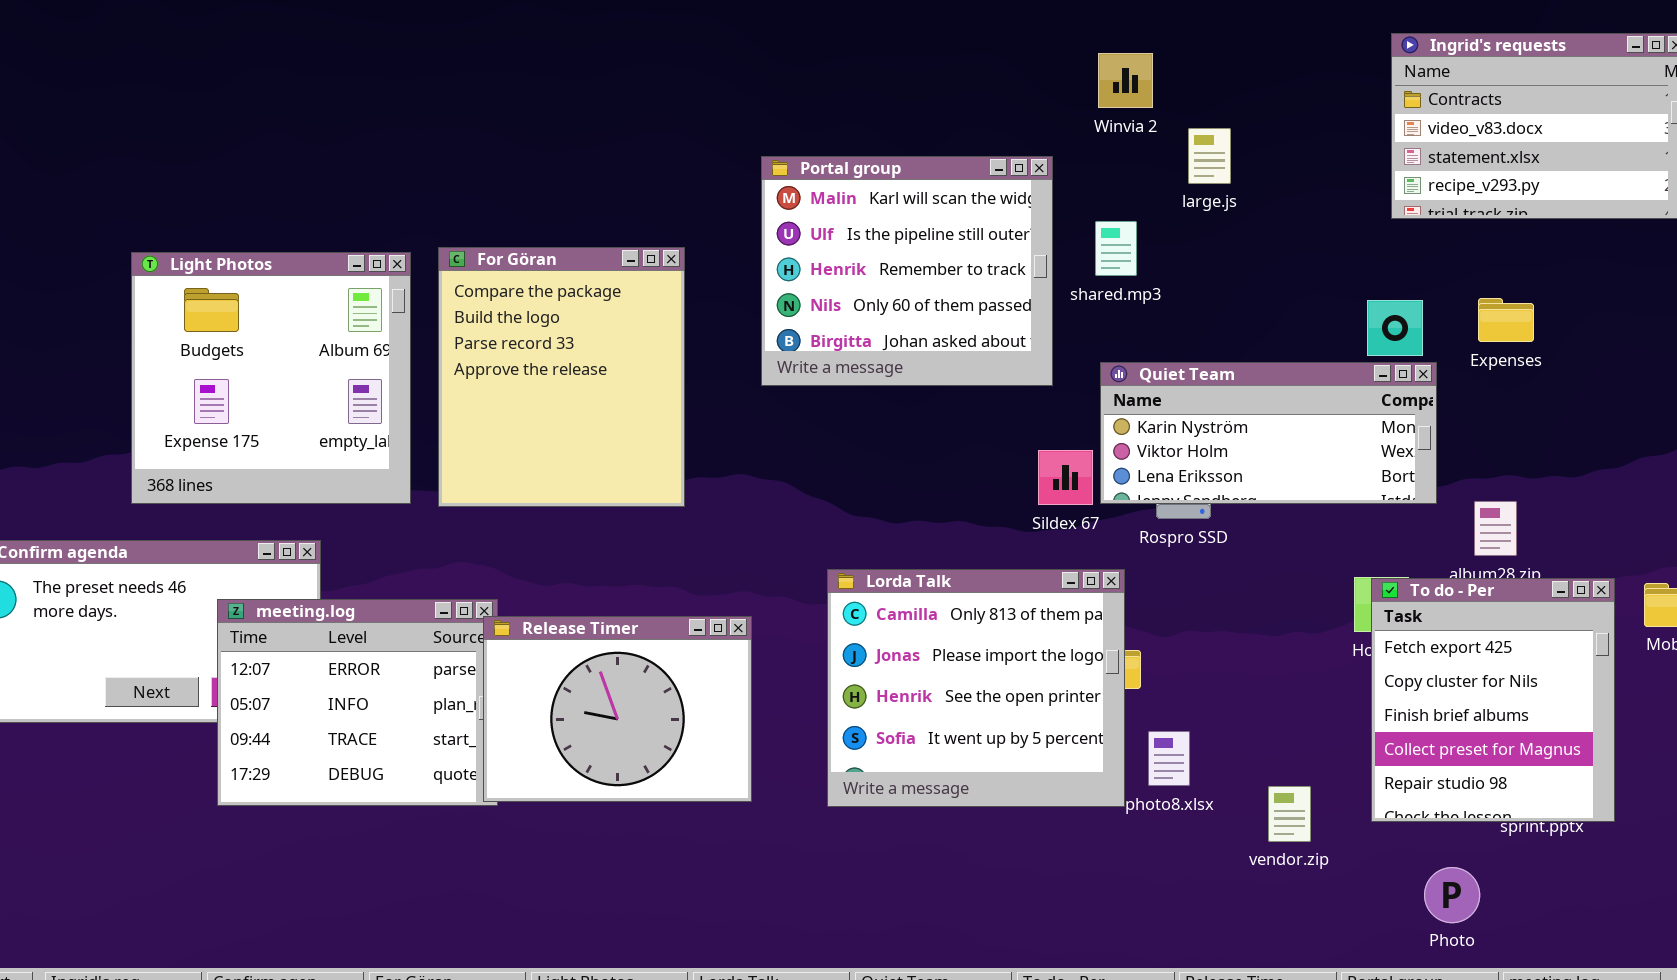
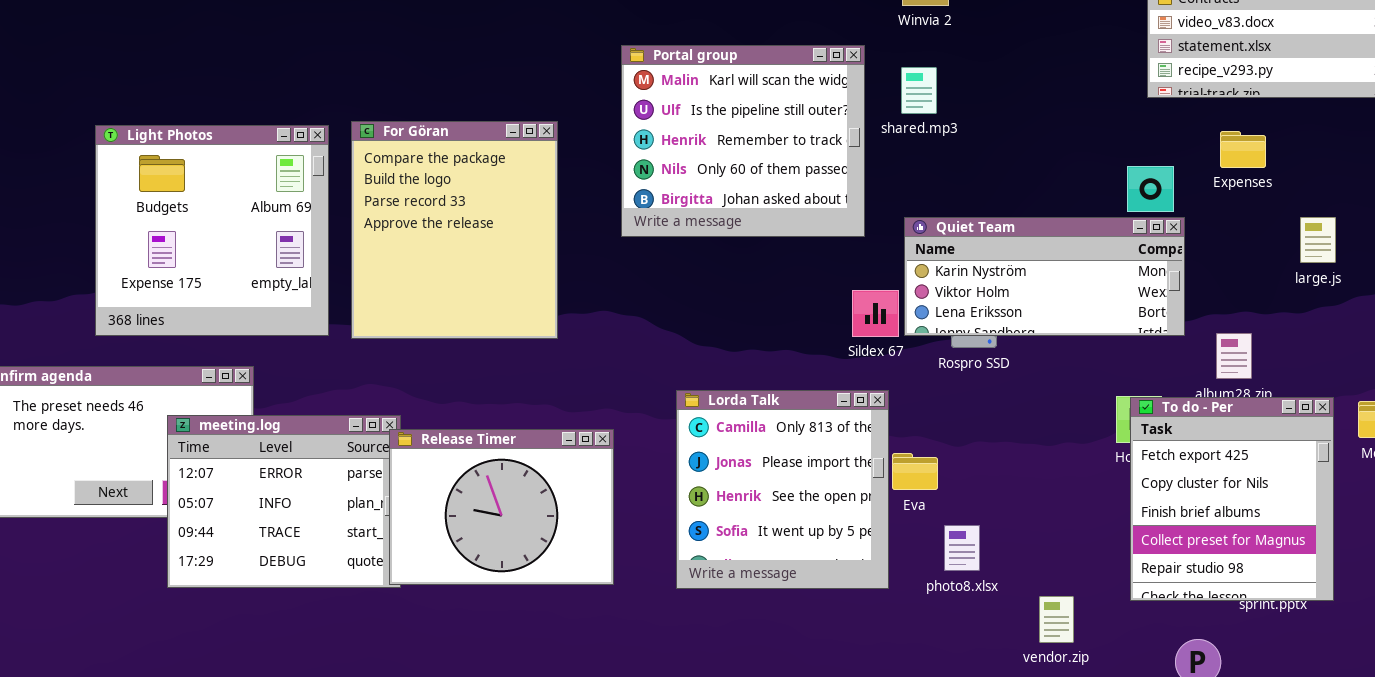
large.js: [1188,128,1231,184] -> [1300,217,1336,263], moved
shared.mp3: [1095,221,1137,276] -> [901,67,937,114], moved
Expenses: [1478,298,1534,342] -> [1220,131,1266,168], moved
Lorda Talk: [827,569,1125,807] -> [676,390,889,589], resized
vendor.zip: [1268,786,1311,842] -> [1039,596,1074,643], moved

